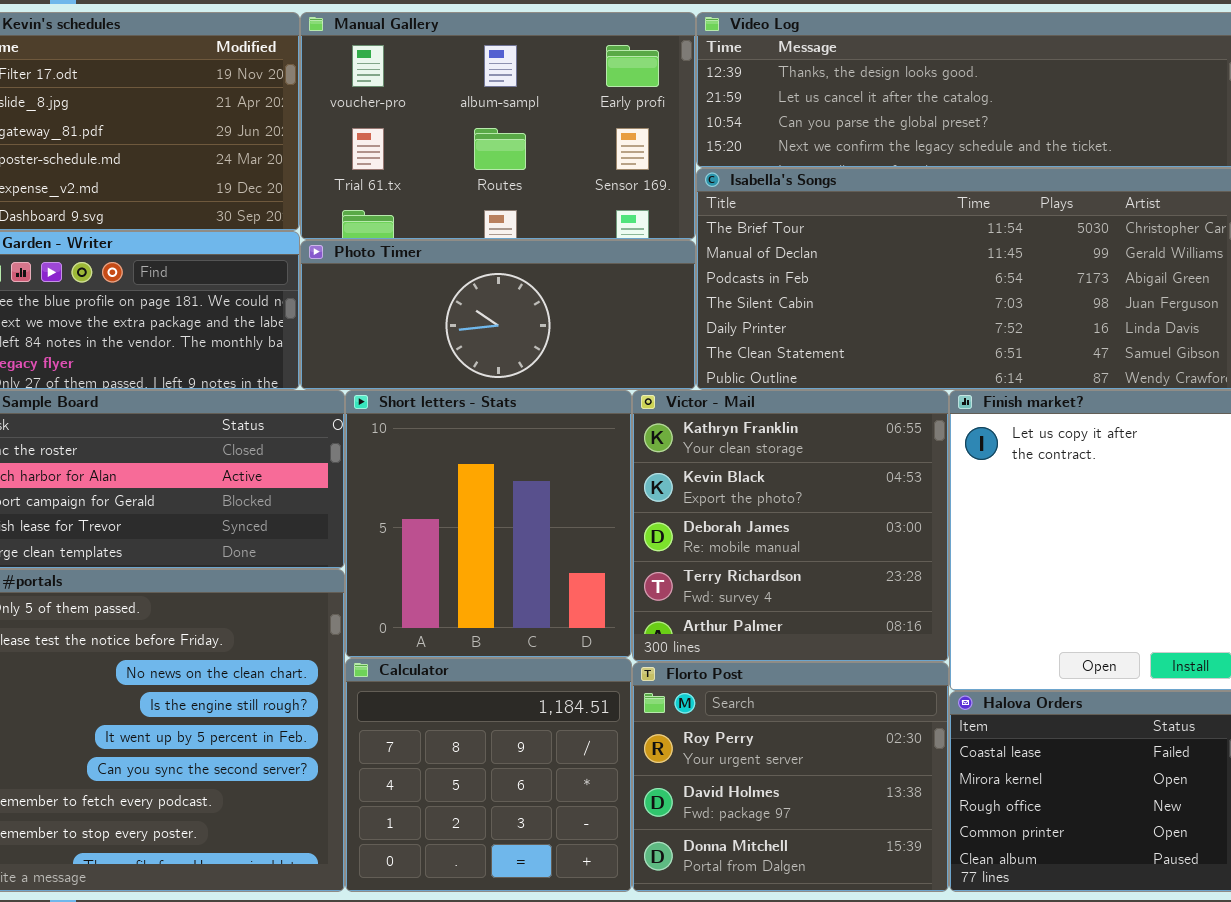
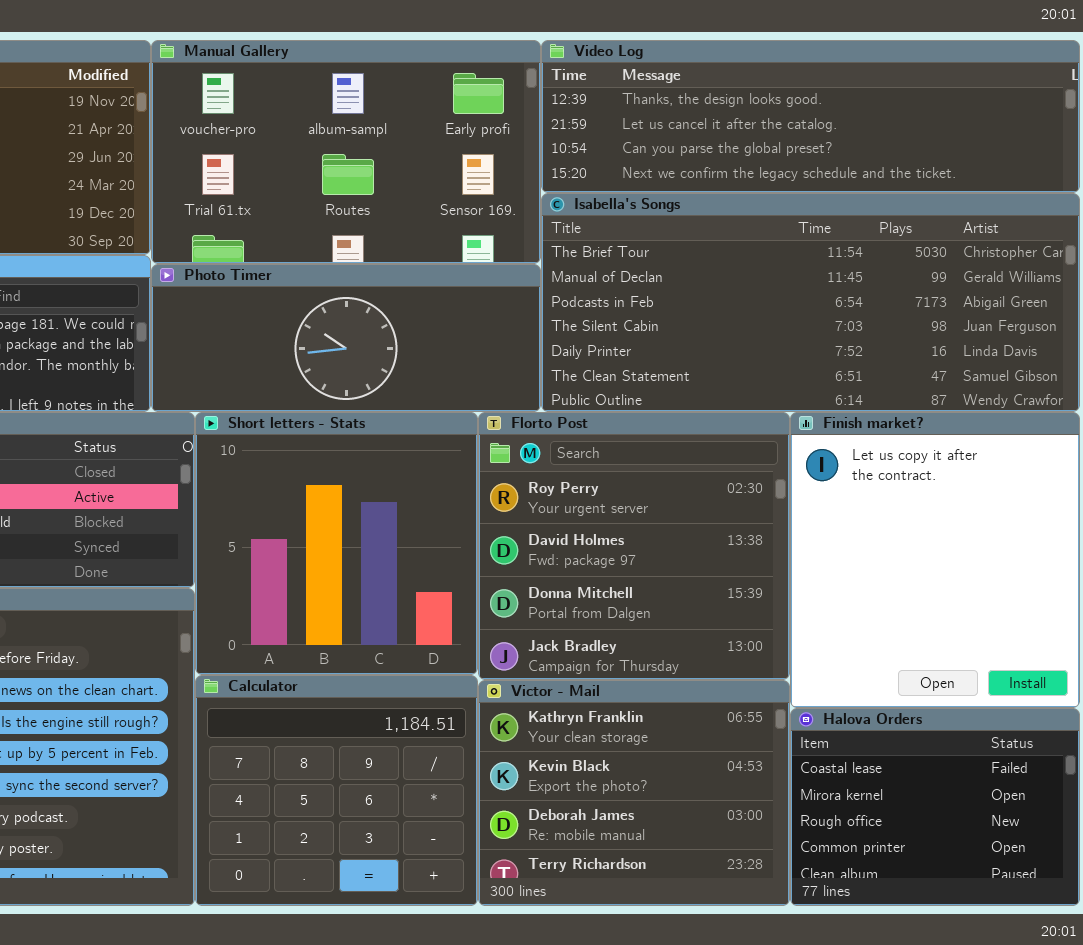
Victor - Mail: [632,390,949,662] -> [478,680,790,906], moved, resized
Florto Post: [632,662,949,892] -> [478,412,790,680], moved, resized

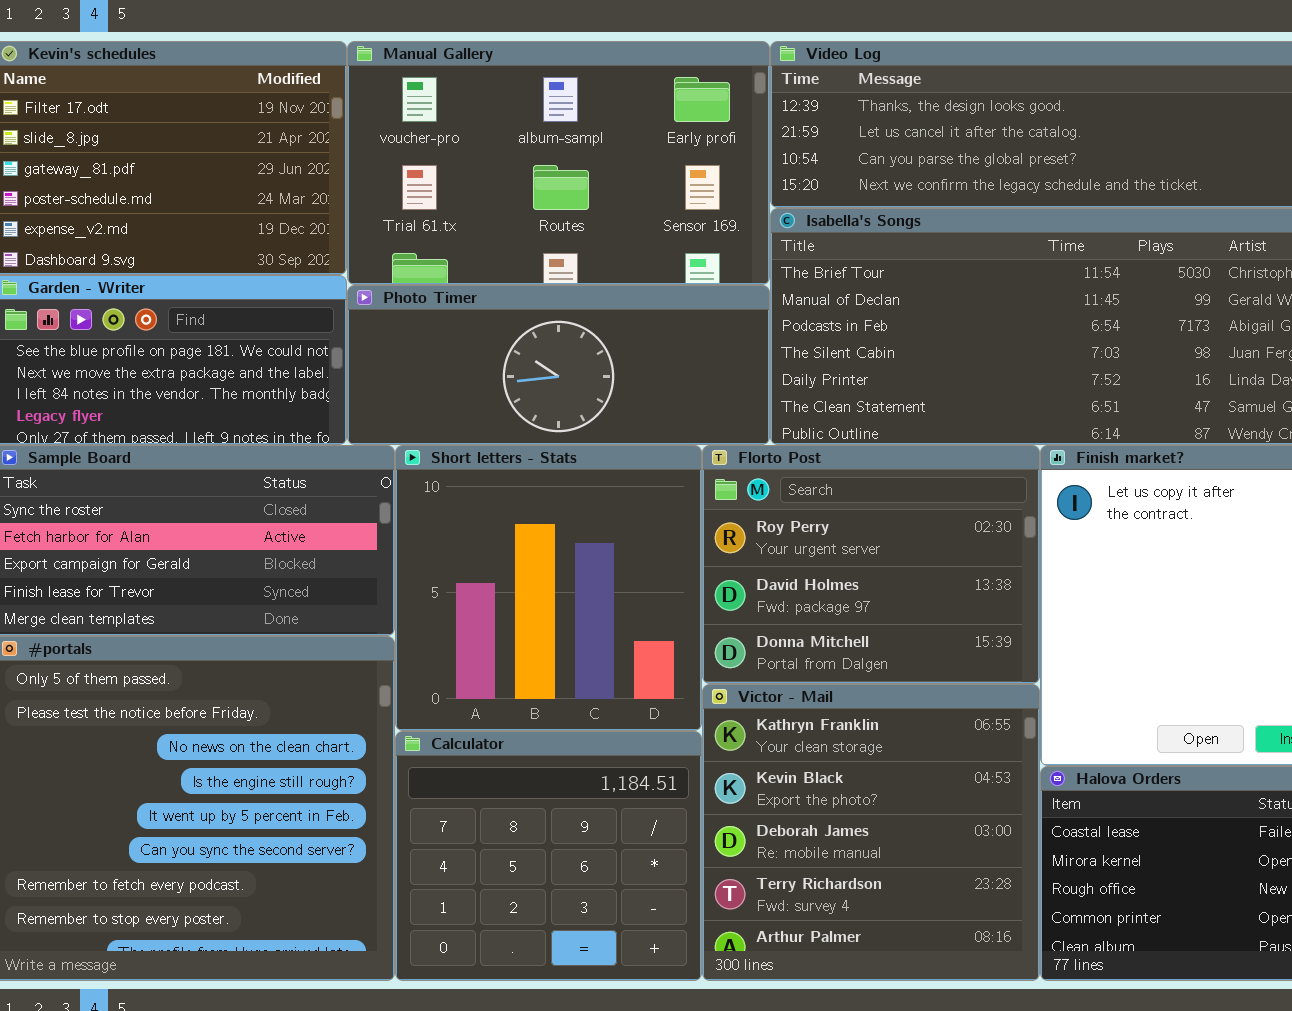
Florto Post: [478,412,790,680] -> [702,445,1040,684], resized
Victor - Mail: [478,680,790,906] -> [702,684,1040,981], resized

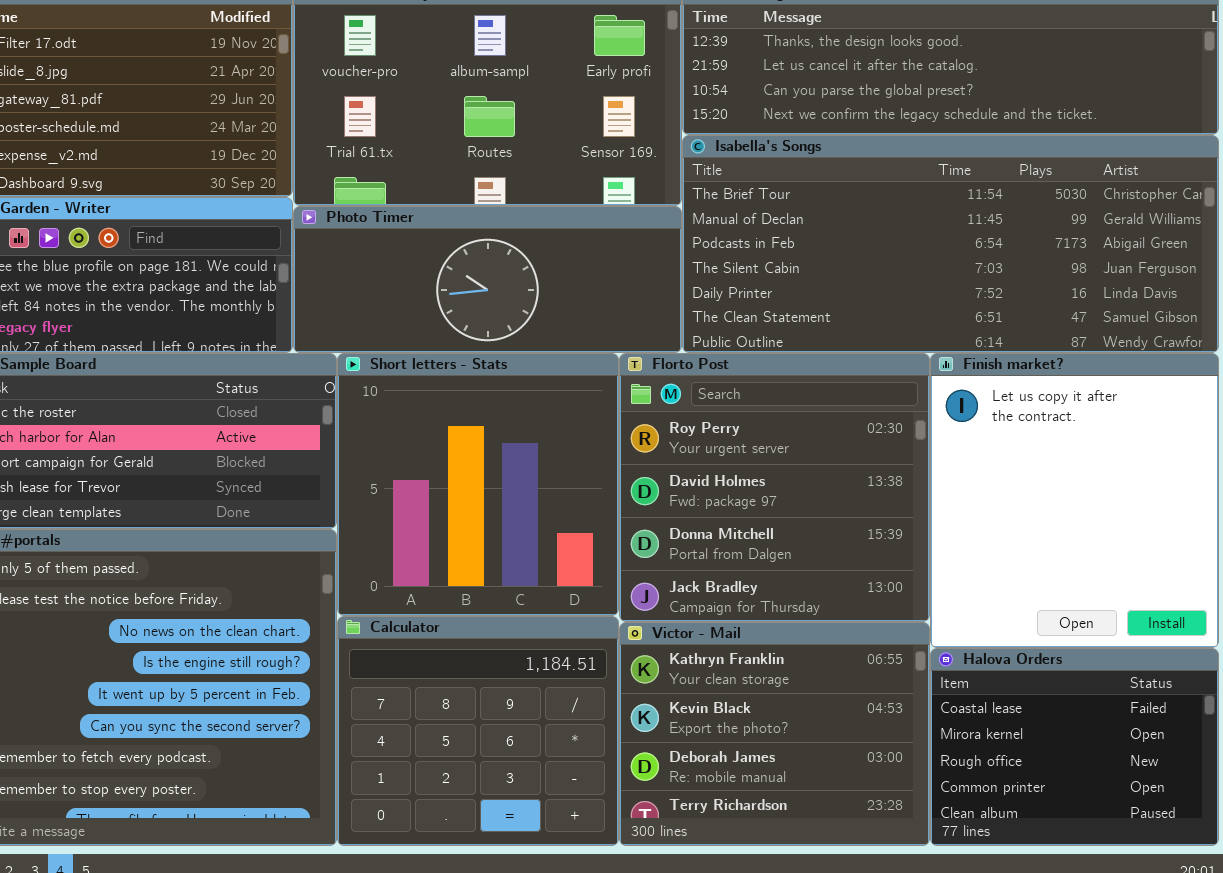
Florto Post: [702,445,1040,684] -> [619,353,930,622], resized
Victor - Mail: [702,684,1040,981] -> [619,622,930,846], resized

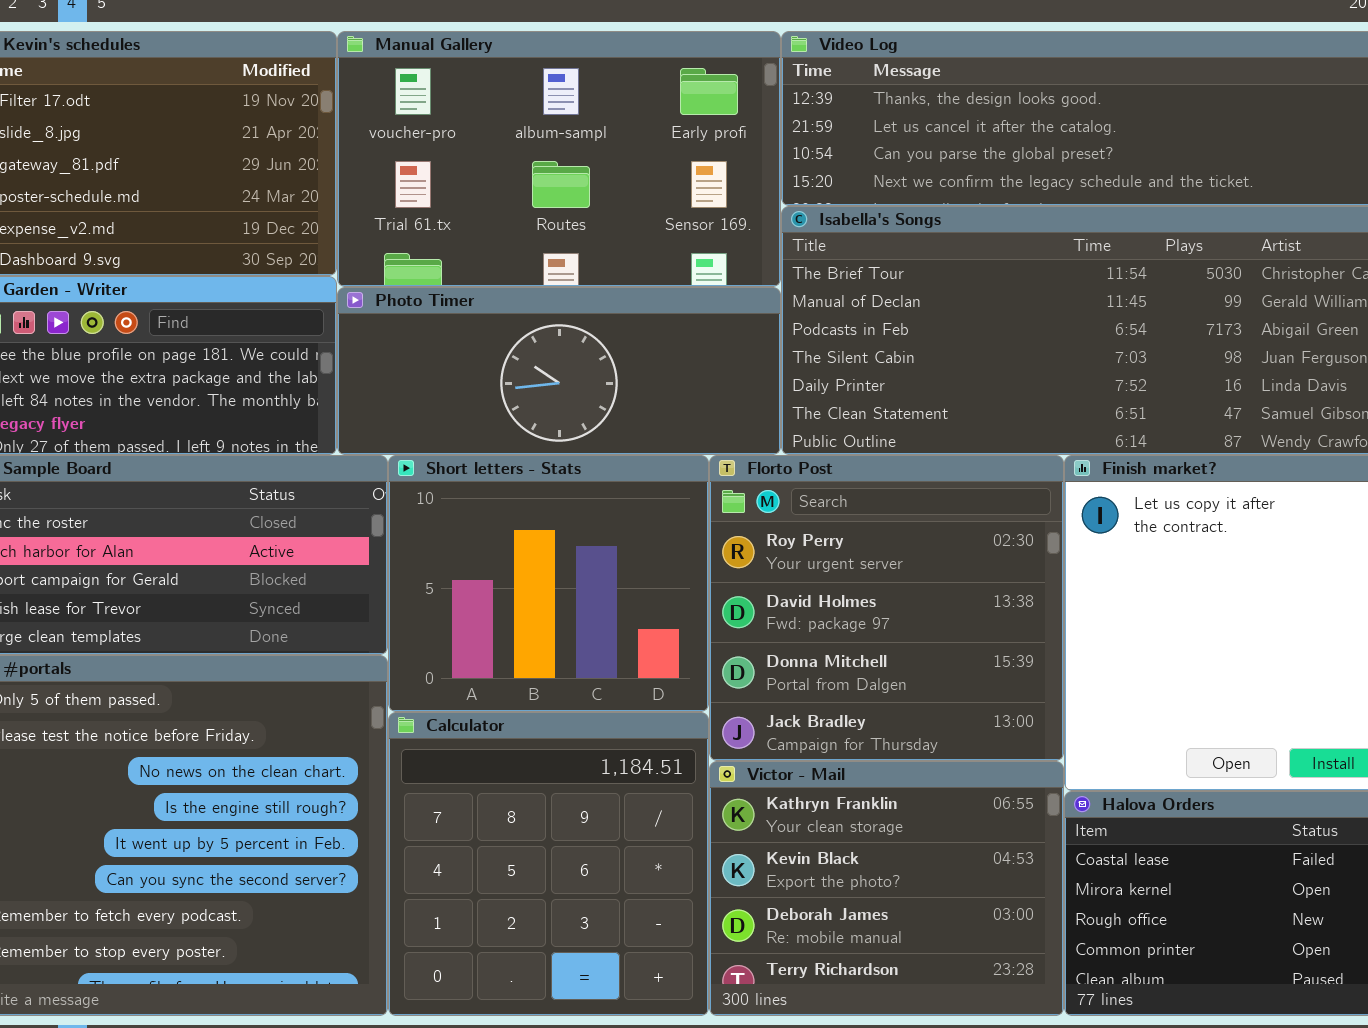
Short letters - Stats: [337,353,619,616] -> [388,455,709,712], resized
Calculator: [337,616,619,846] -> [388,712,709,1016], resized

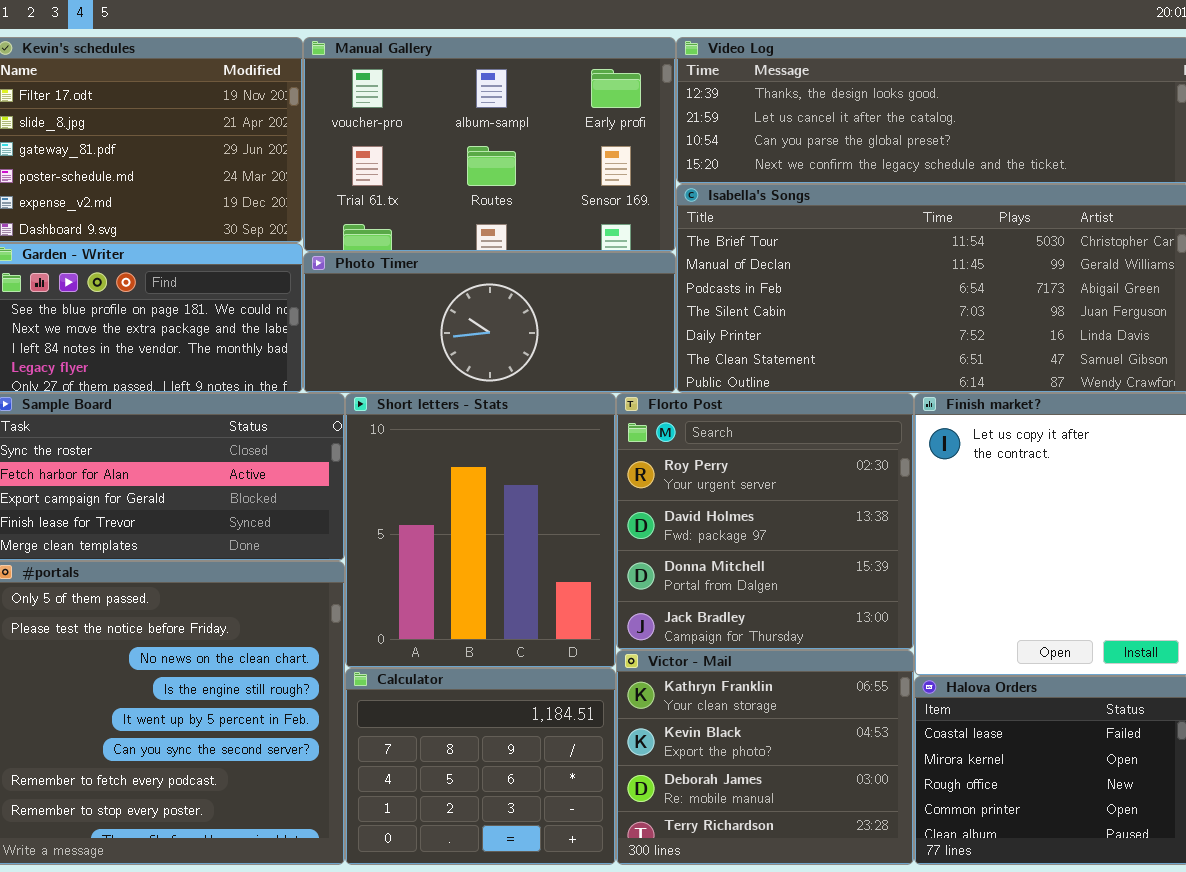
Short letters - Stats: [388,455,709,712] -> [345,393,616,668], resized
Calculator: [388,712,709,1016] -> [345,668,616,865], resized

